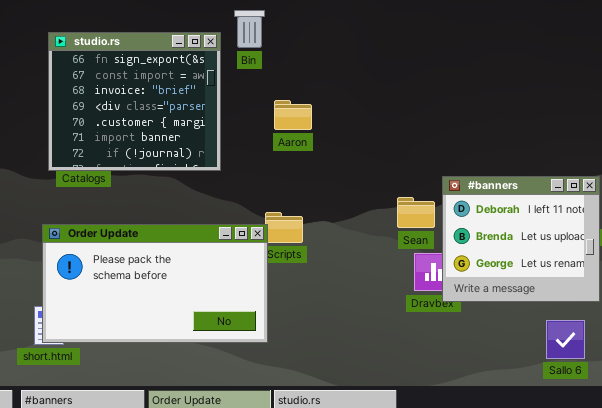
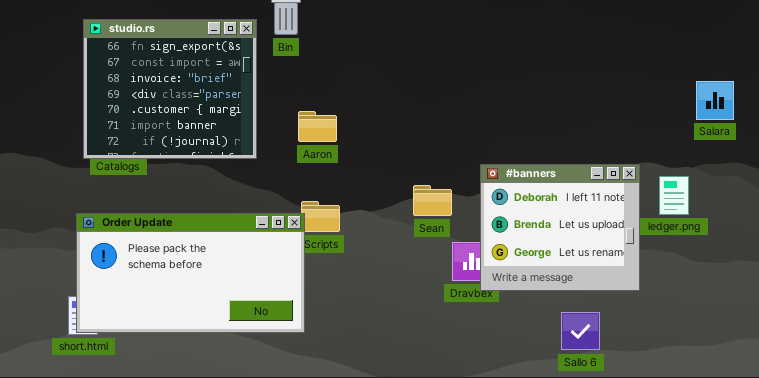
Aaron: [274,100,312,130] -> [298,111,337,142], moved
Sean: [397,197,435,228] -> [413,185,452,216], moved
Sallo 6: [546,320,585,359] -> [561,312,600,350], moved

